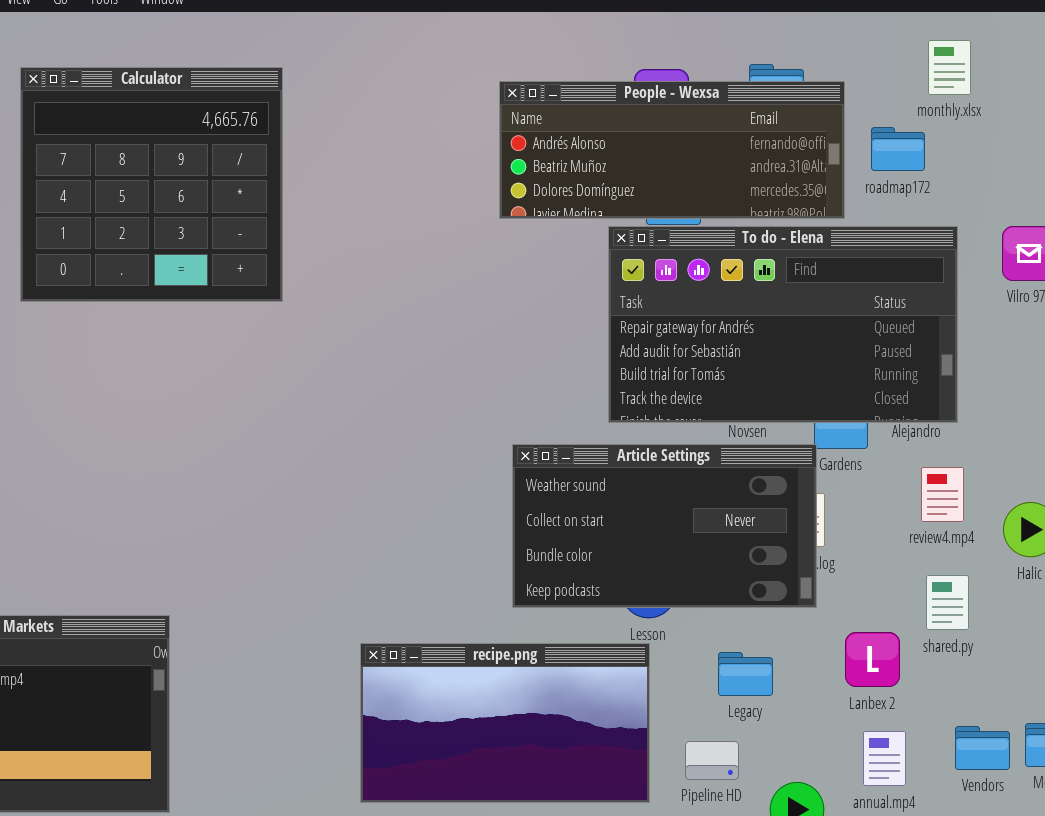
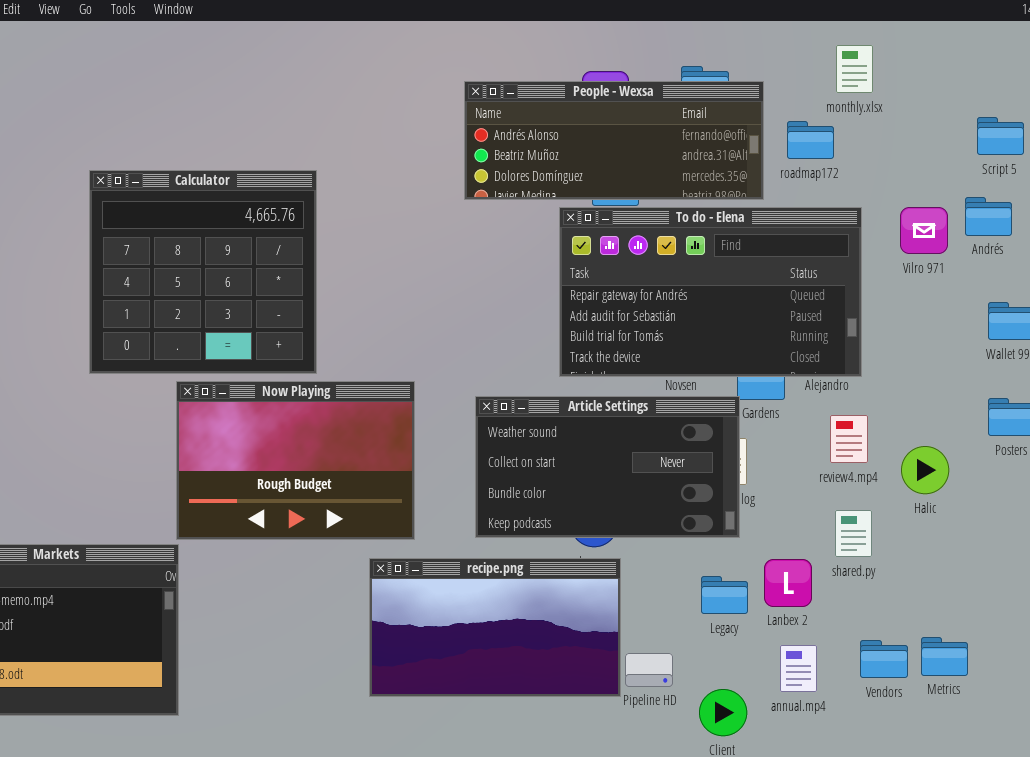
Calculator: [20,67,283,302] -> [89,170,317,374], moved
Now Playing: none -> [176,381,415,540], opened
recipe.png: [360,643,650,803] -> [369,558,621,697], moved
Legacy: [718,652,773,696] -> [701,576,748,614], moved

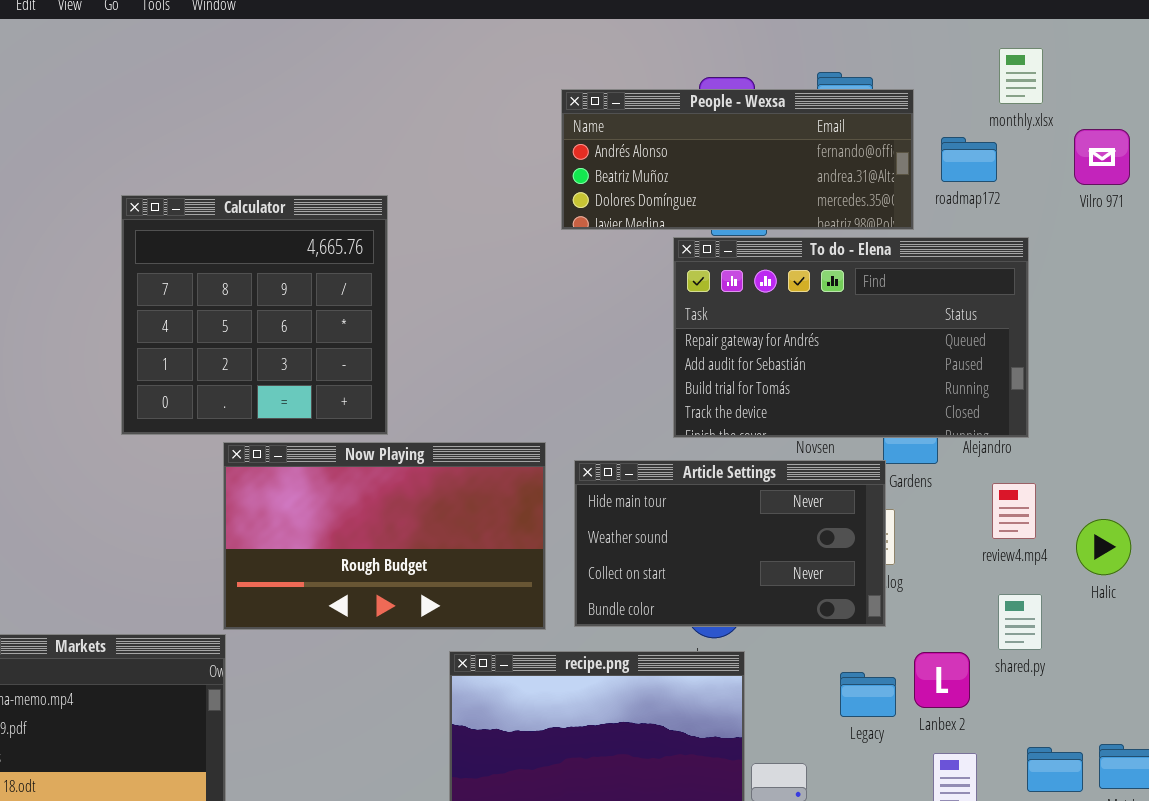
Vilro 971: [900,207,948,254] -> [1074,129,1130,185], moved
Now Playing: [176,381,415,540] -> [223,442,546,630], resized
Article Settings: [475,396,740,538] -> [574,460,886,627], scrolled up 1 row

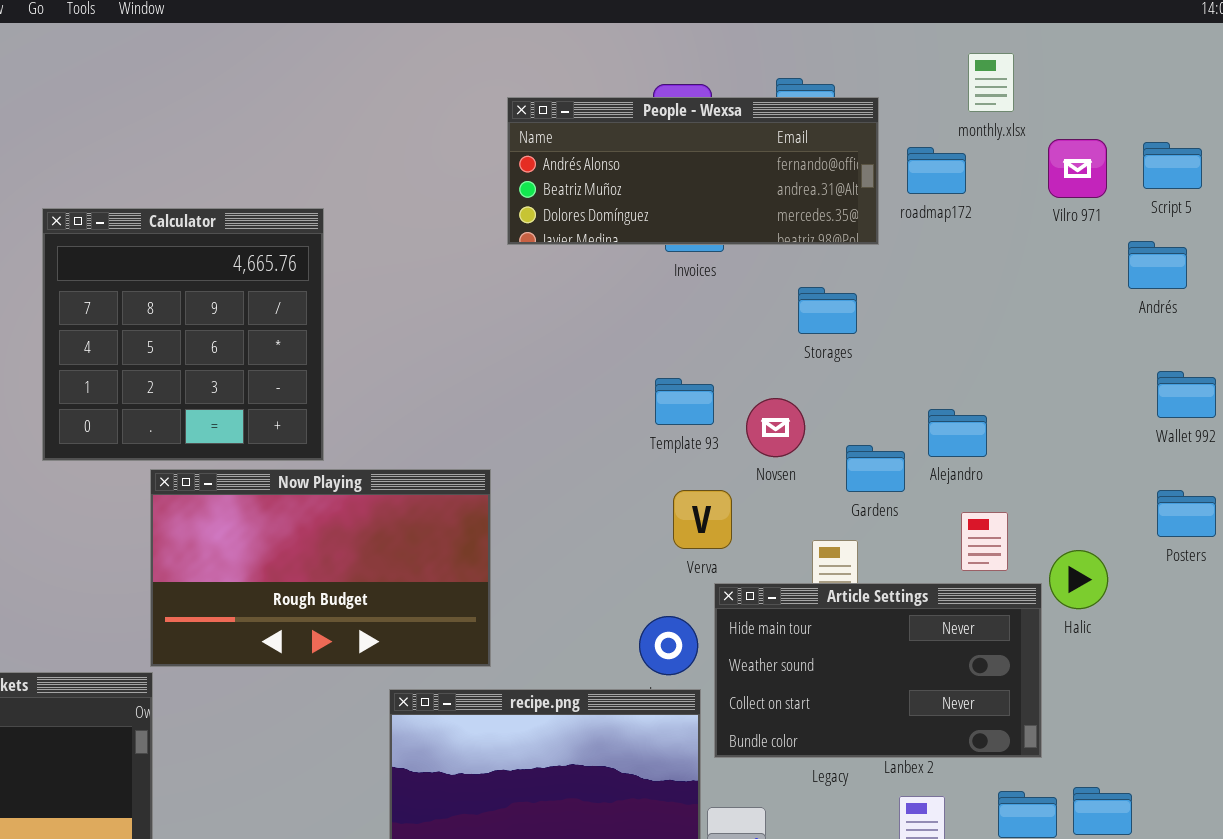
To do - Elena: [673,237,1029,438] -> none, closed
Article Settings: [574,460,886,627] -> [714,583,1042,758], moved

